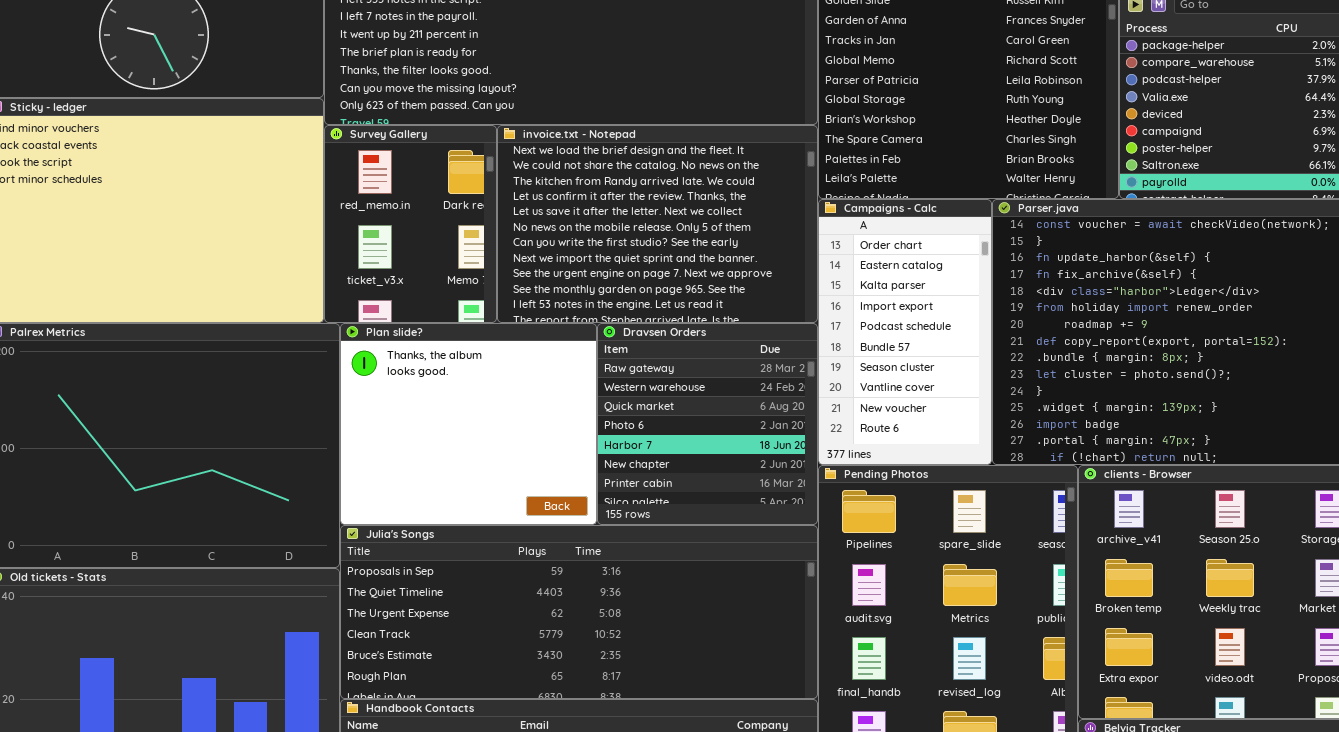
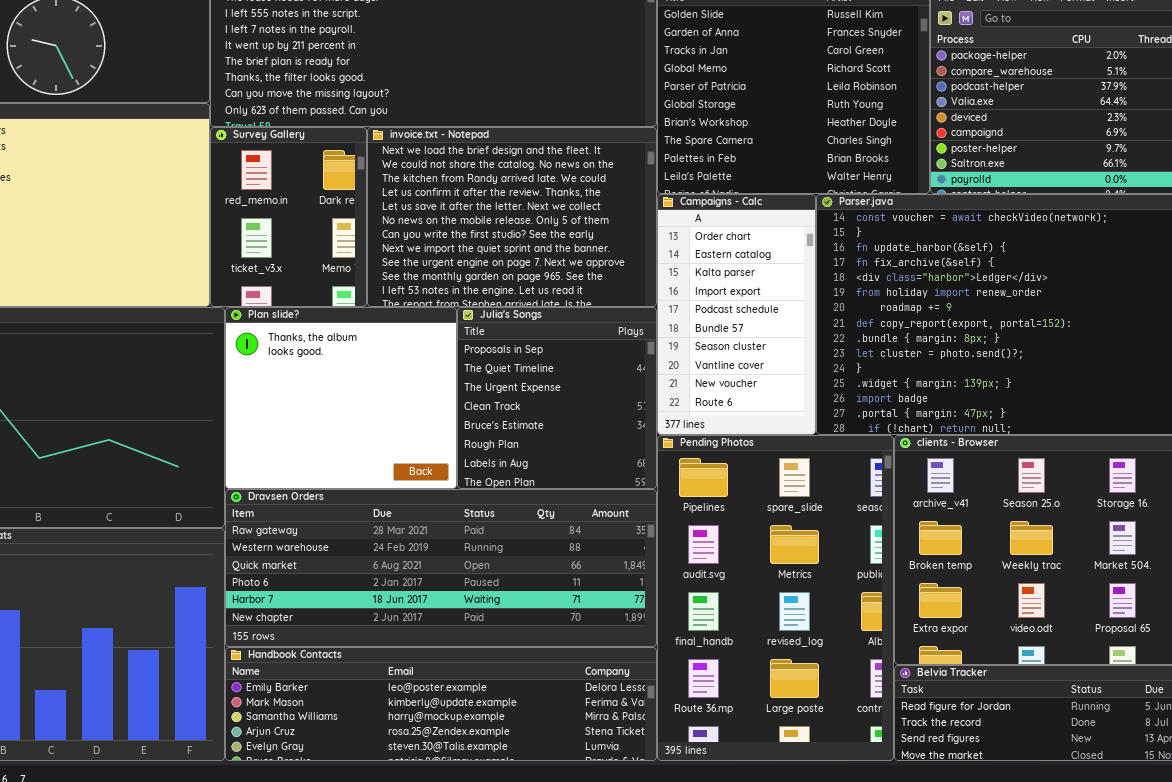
Dravsen Orders: [597,323,818,525] -> [225,489,657,647], moved, resized
Julia's Songs: [340,525,818,699] -> [457,307,657,489], moved, resized

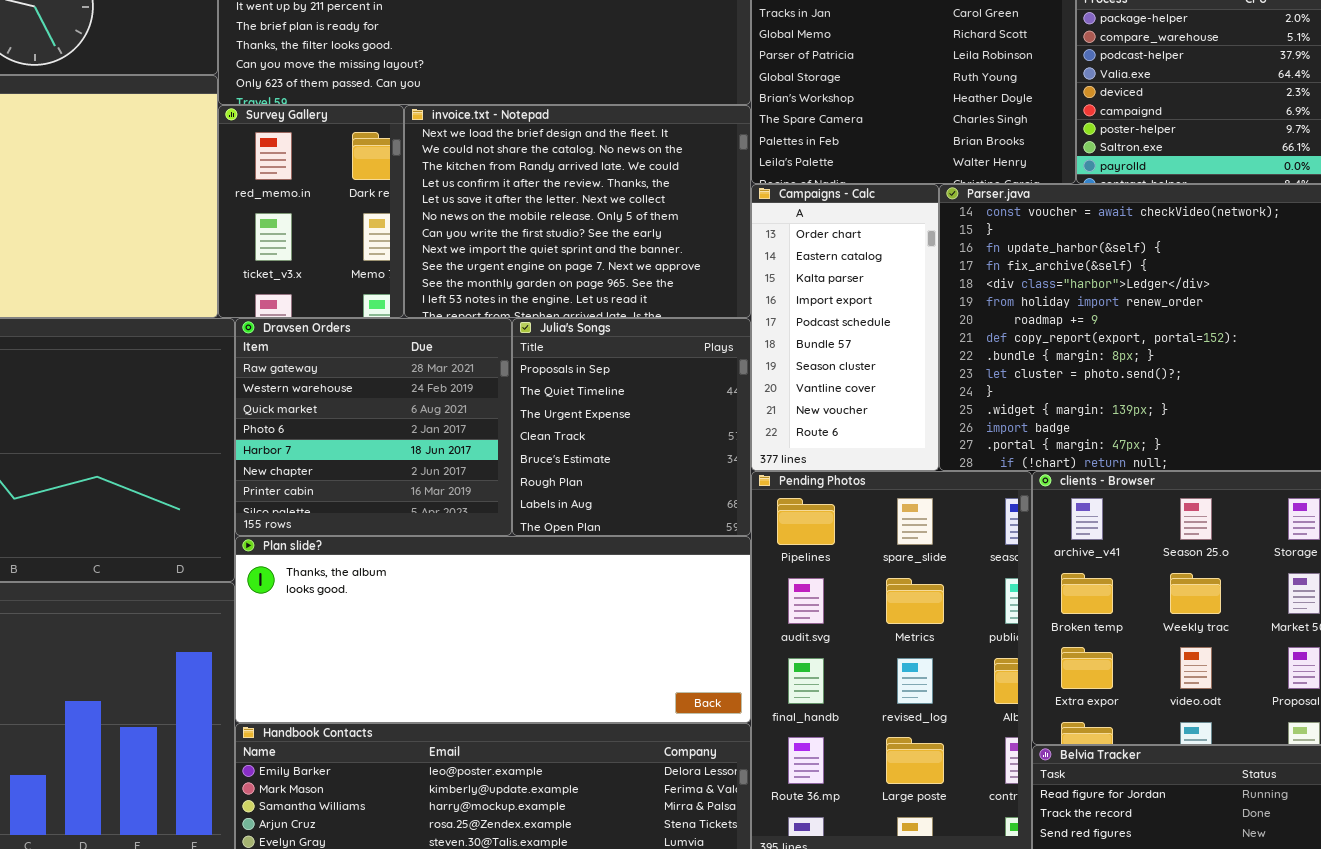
Plan slide?: [225,307,457,489] -> [235,536,751,723], moved, resized
Dravsen Orders: [225,489,657,647] -> [235,318,512,536], moved, resized

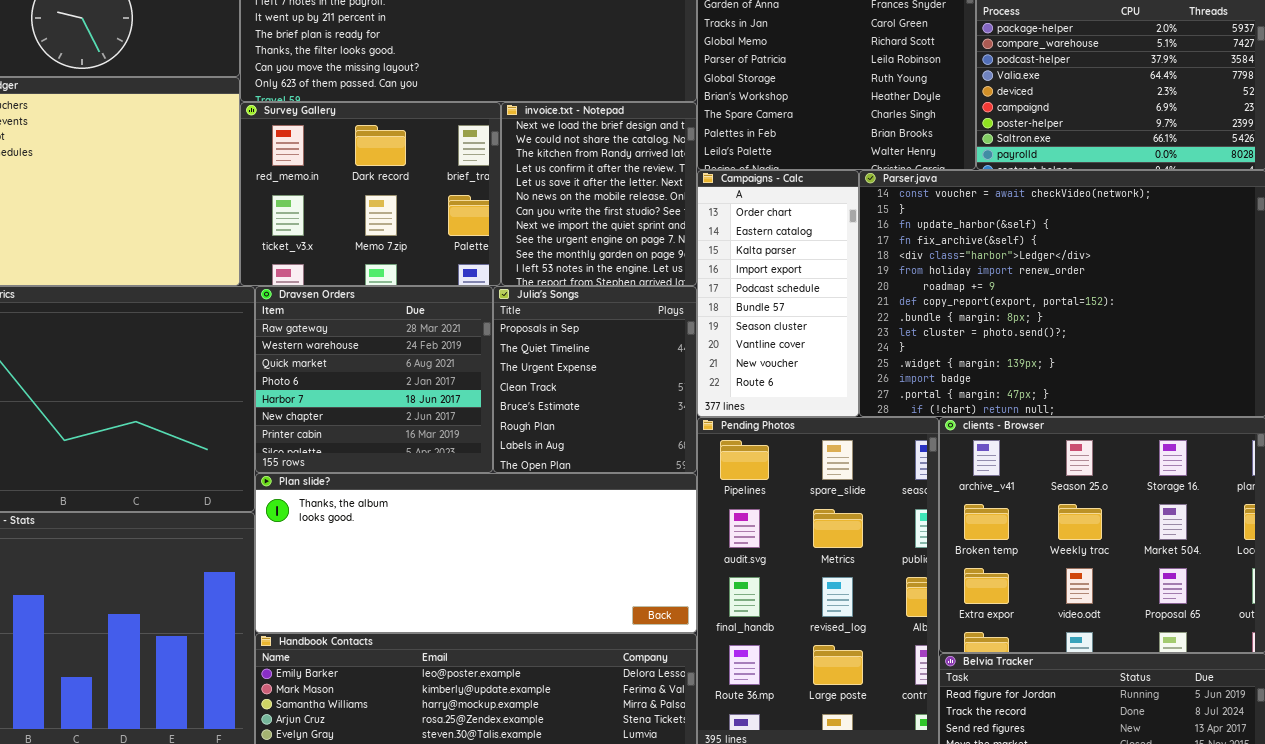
Survey Gallery: [218,105,404,318] -> [240,102,501,286], resized
invoice.txt - Notepad: [404,105,751,318] -> [501,102,697,286], resized

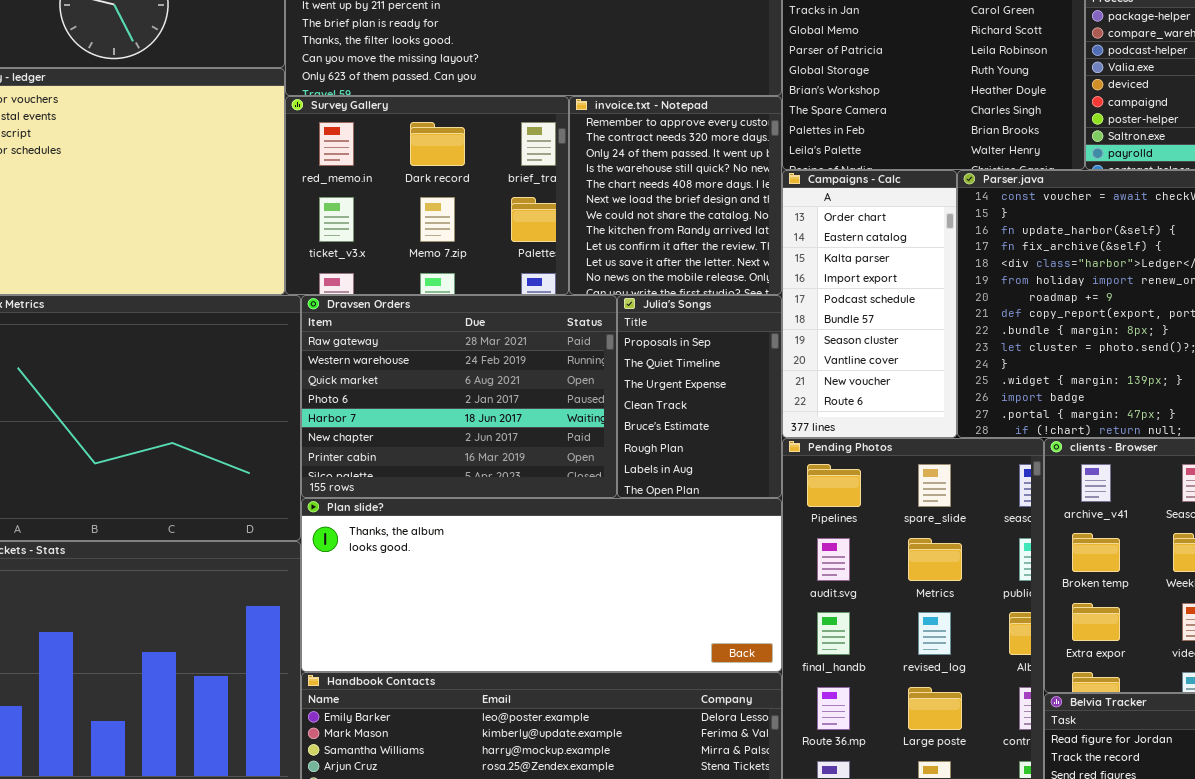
invoice.txt - Notepad: [501,102,697,286] -> [569,96,782,295], scrolled up 5 rows
Dravsen Orders: [255,286,493,473] -> [301,295,617,498], resized
Julia's Songs: [493,286,697,473] -> [617,295,782,498], resized

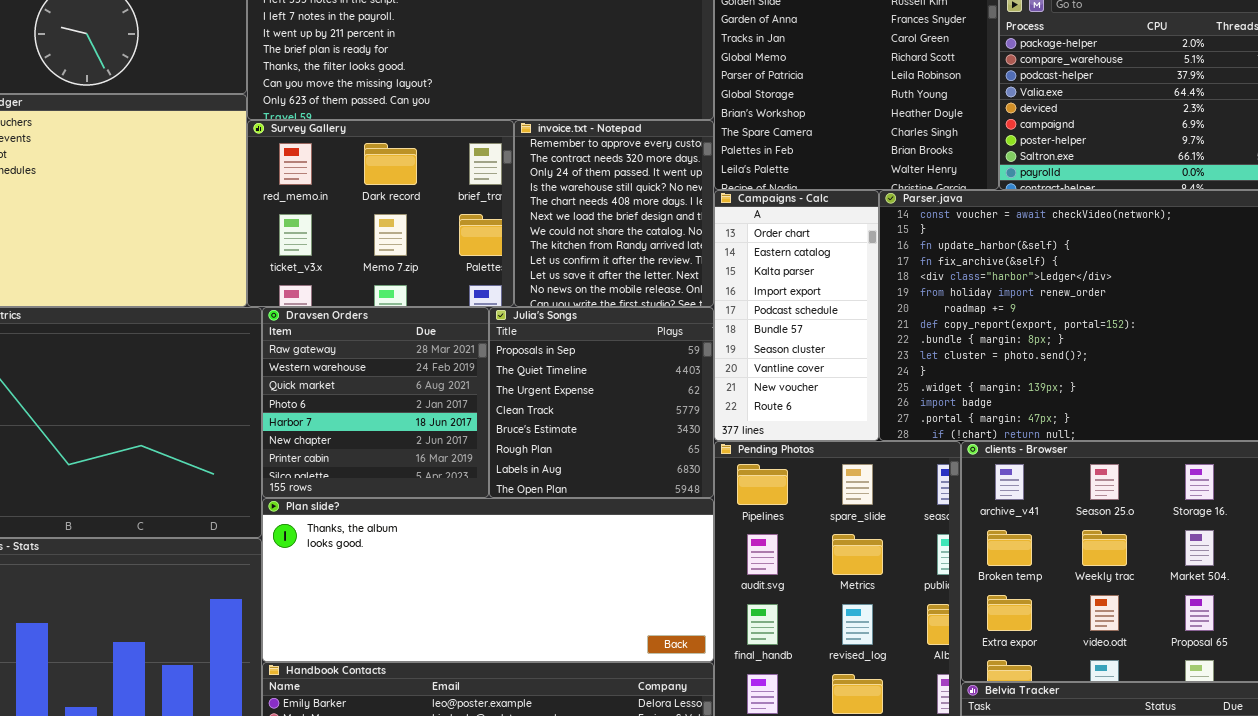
Dravsen Orders: [301,295,617,498] -> [262,307,489,498], resized
Julia's Songs: [617,295,782,498] -> [489,307,714,498], resized

